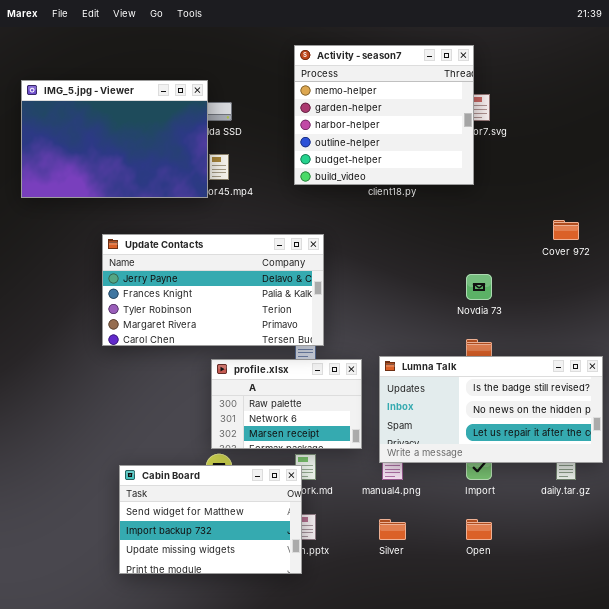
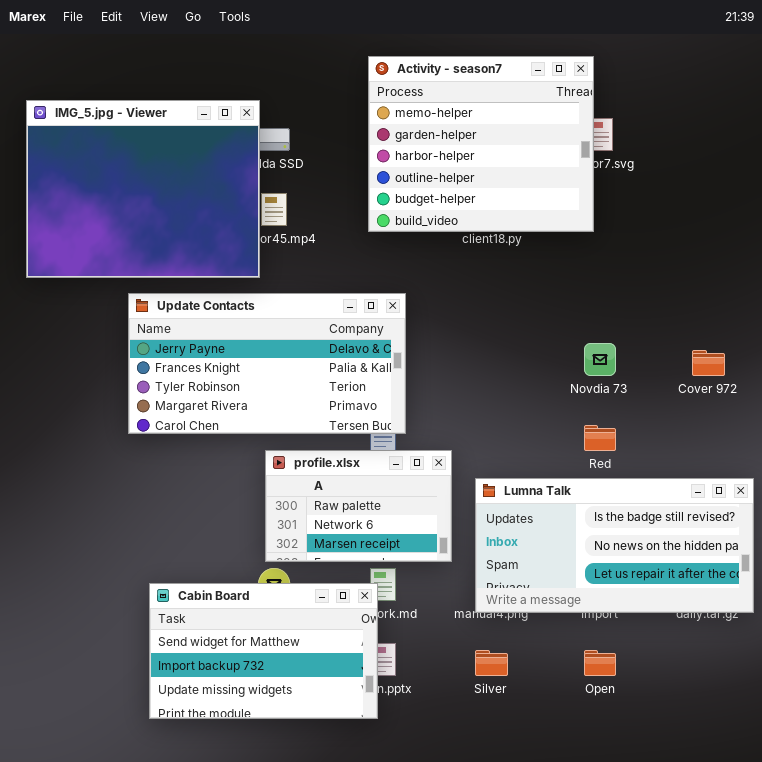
IMG_5.jpg - Viewer: [21,80,208,198] -> [26,100,260,278], resized
Cover 972: [553,220,579,240] -> [692,350,725,376], moved
Lumna Talk: [379,356,603,463] -> [475,478,754,613], moved

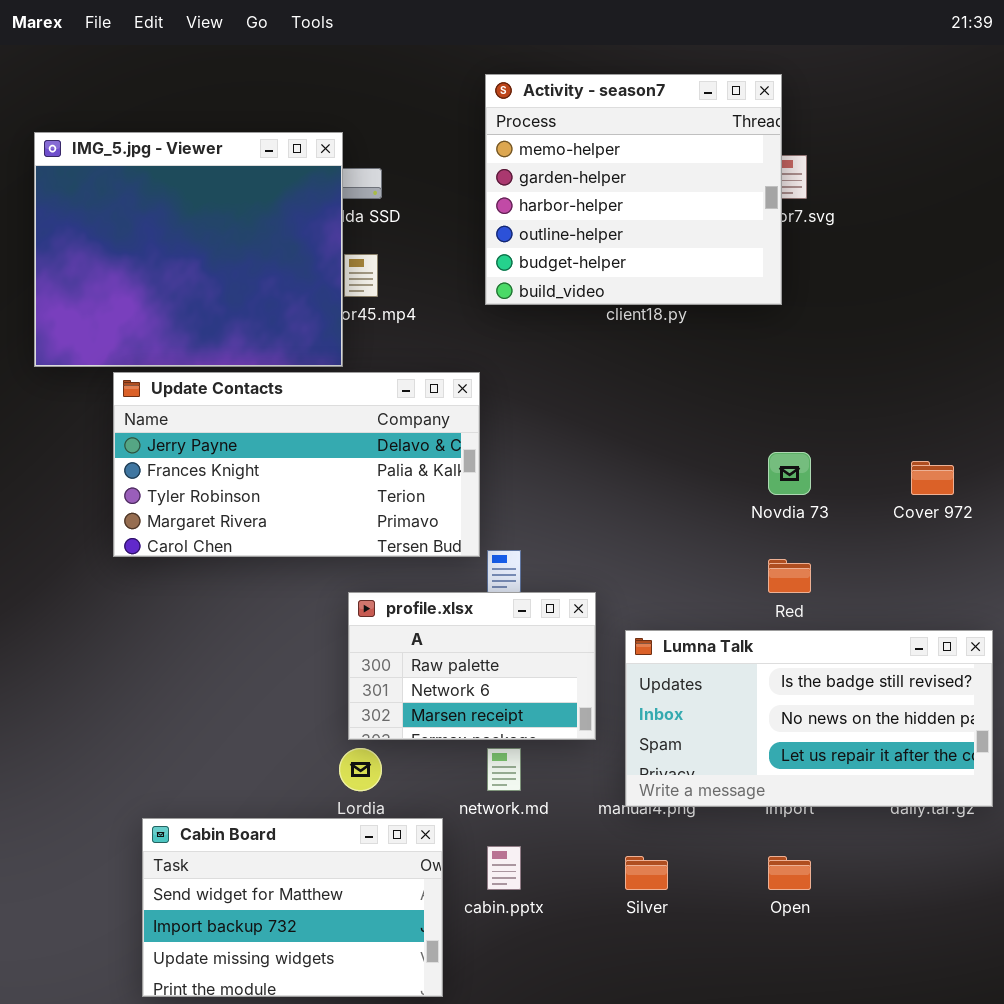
Update Contacts: [128,293,406,434] -> [113,372,480,557], moved
Cabin Board: [149,583,378,719] -> [142,818,443,997], moved

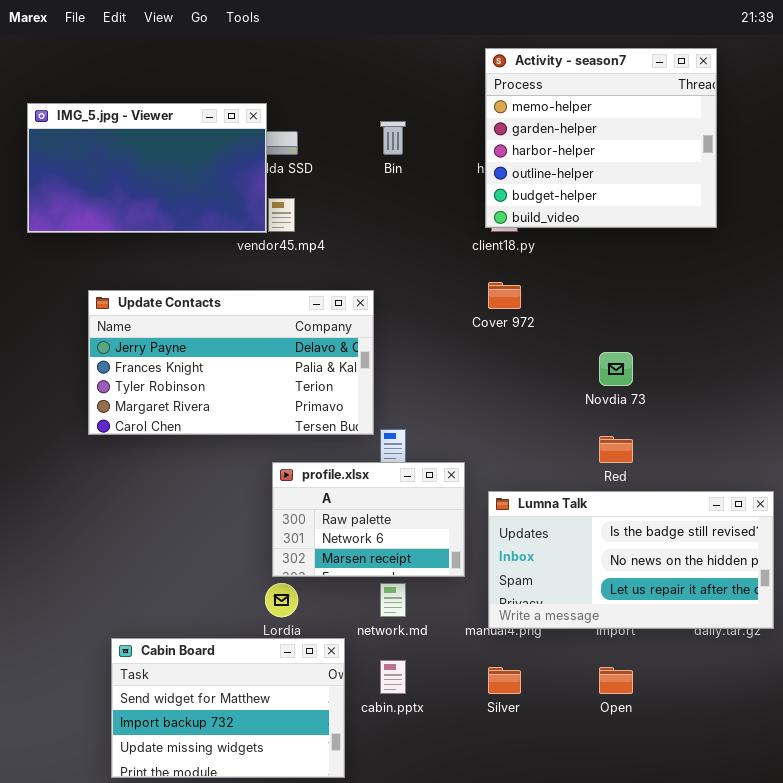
Activity - season7: [485,74,782,305] -> [485,48,717,228], moved
IMG_5.jpg - Viewer: [34,132,343,367] -> [27,103,267,233], resized
Cover 972: [911,461,954,495] -> [488,282,521,309], moved

